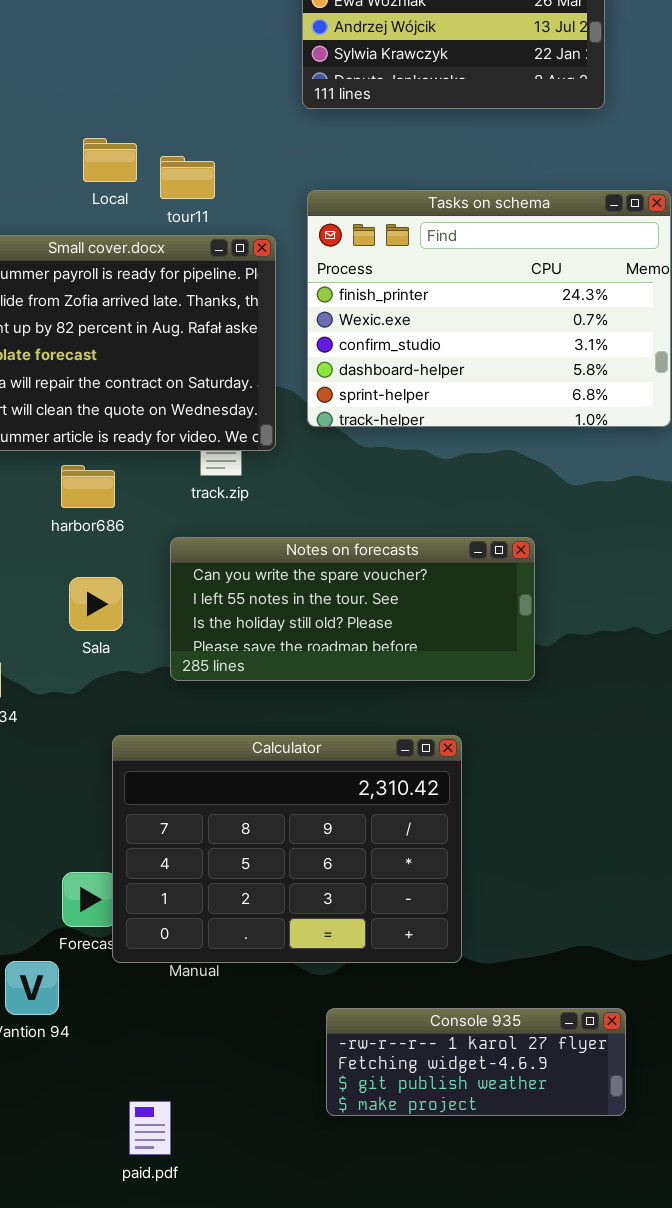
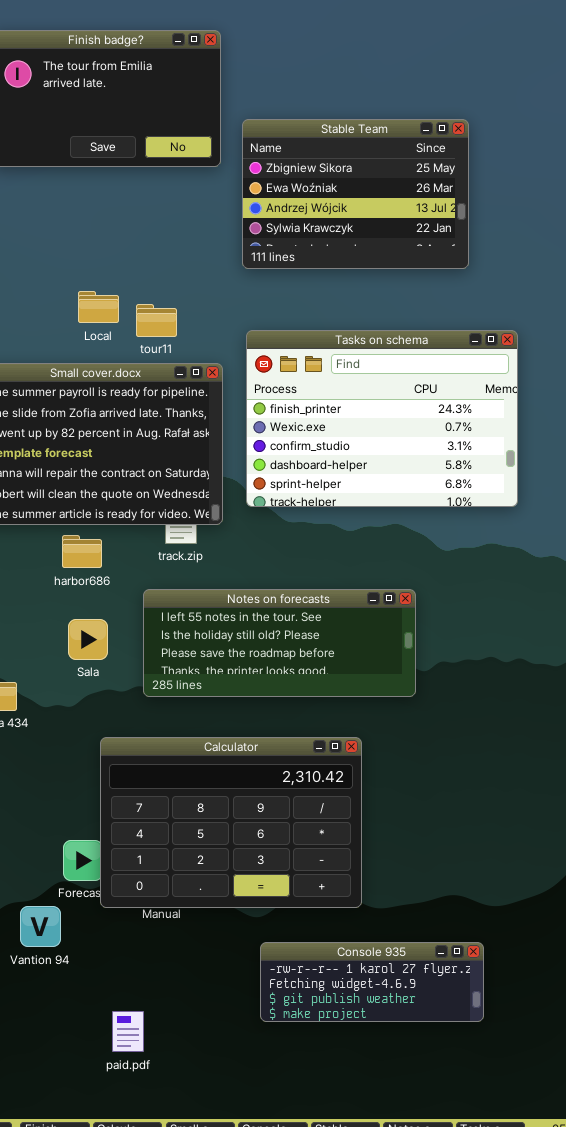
Notes on forecasts: [170,537,535,681] -> [143,589,416,697], scrolled down 1 row

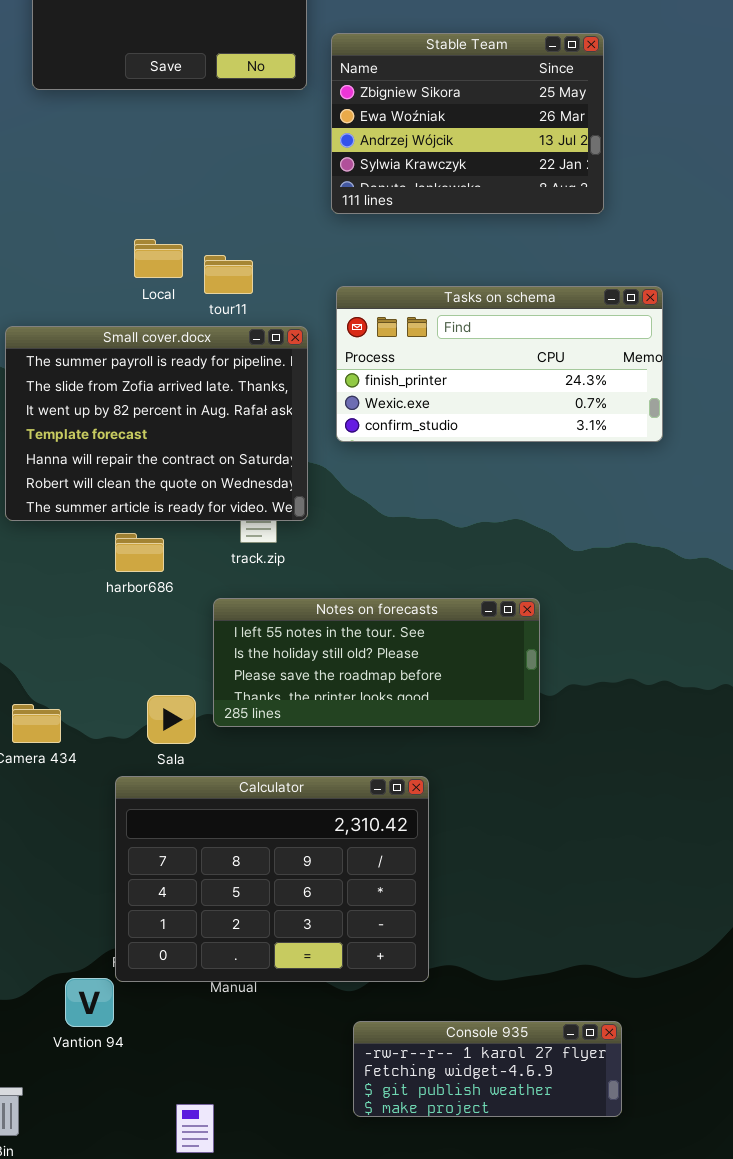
Tasks on schema: [246,330,518,507] -> [336,286,663,442], resized
Sala: [68,619,108,660] -> [147,695,196,744], moved
Calculator: [100,737,362,908] -> [115,776,429,982], moved

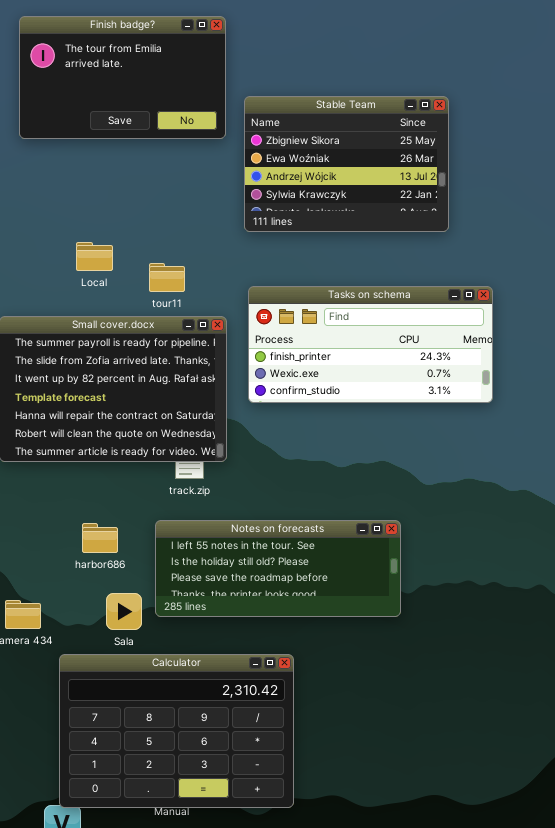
Local: [134,239,183,278] -> [76,242,113,271], moved
harbor686: [115,533,164,572] -> [82,523,118,553], moved
Calculator: [115,776,429,982] -> [59,654,294,808], moved

